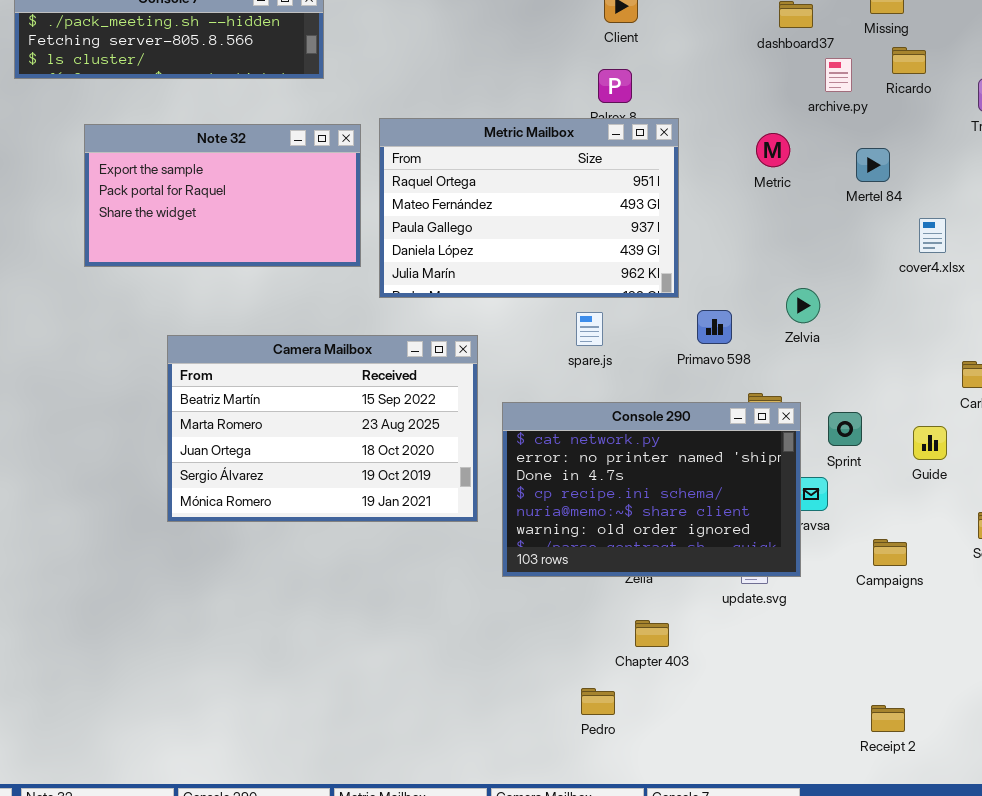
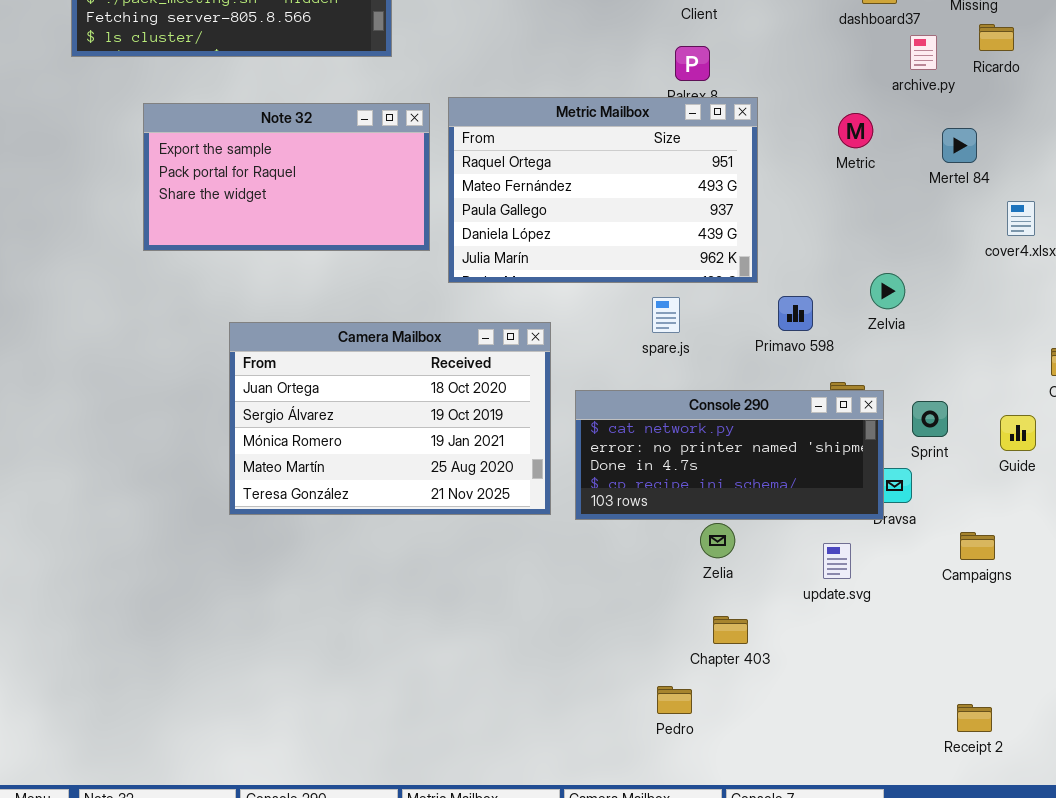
Camera Mailbox: [167,335,478,522] -> [229,322,551,515], scrolled down 2 rows
Console 290: [502,402,801,577] -> [575,390,884,520], resized

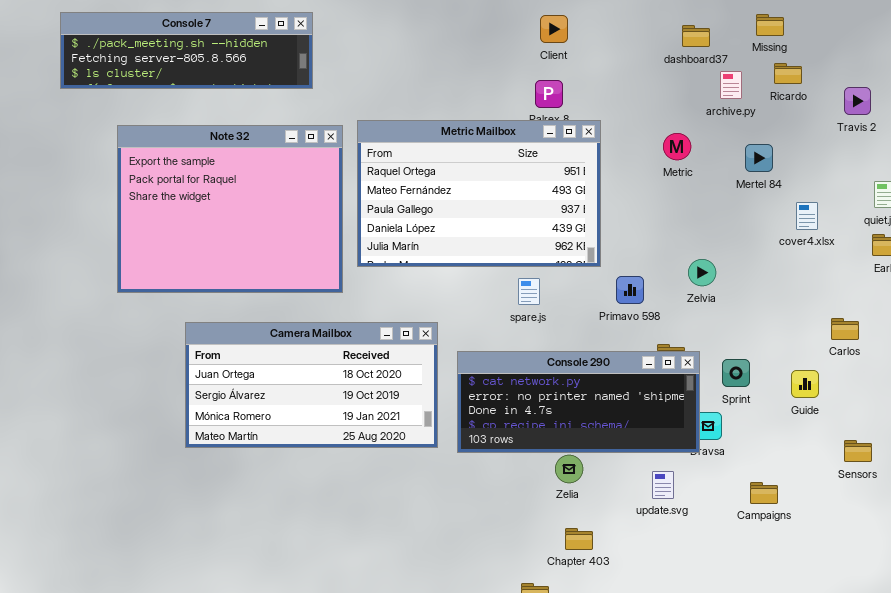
Note 32: [143,103,430,251] -> [117,125,343,293], resized
Camera Mailbox: [229,322,551,515] -> [185,322,438,448], resized
Campaigns: [960,532,995,560] -> [750,482,778,504], moved

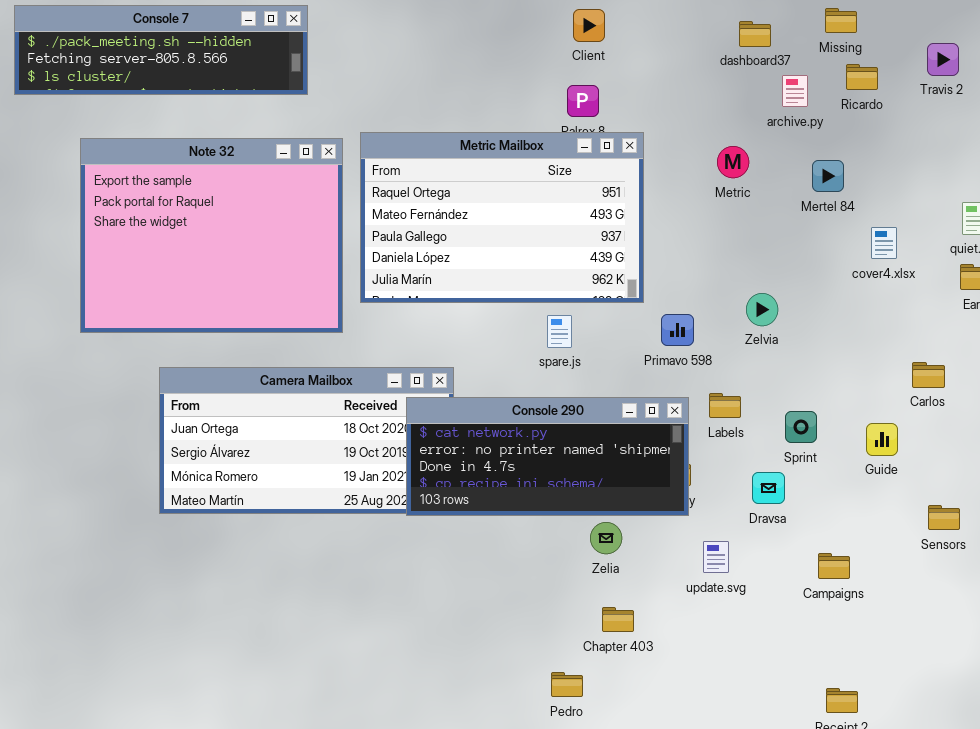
Travis 2: [844,87,871,115] -> [927,43,959,76], moved
Console 290: [457,351,700,453] -> [406,397,689,516], moved

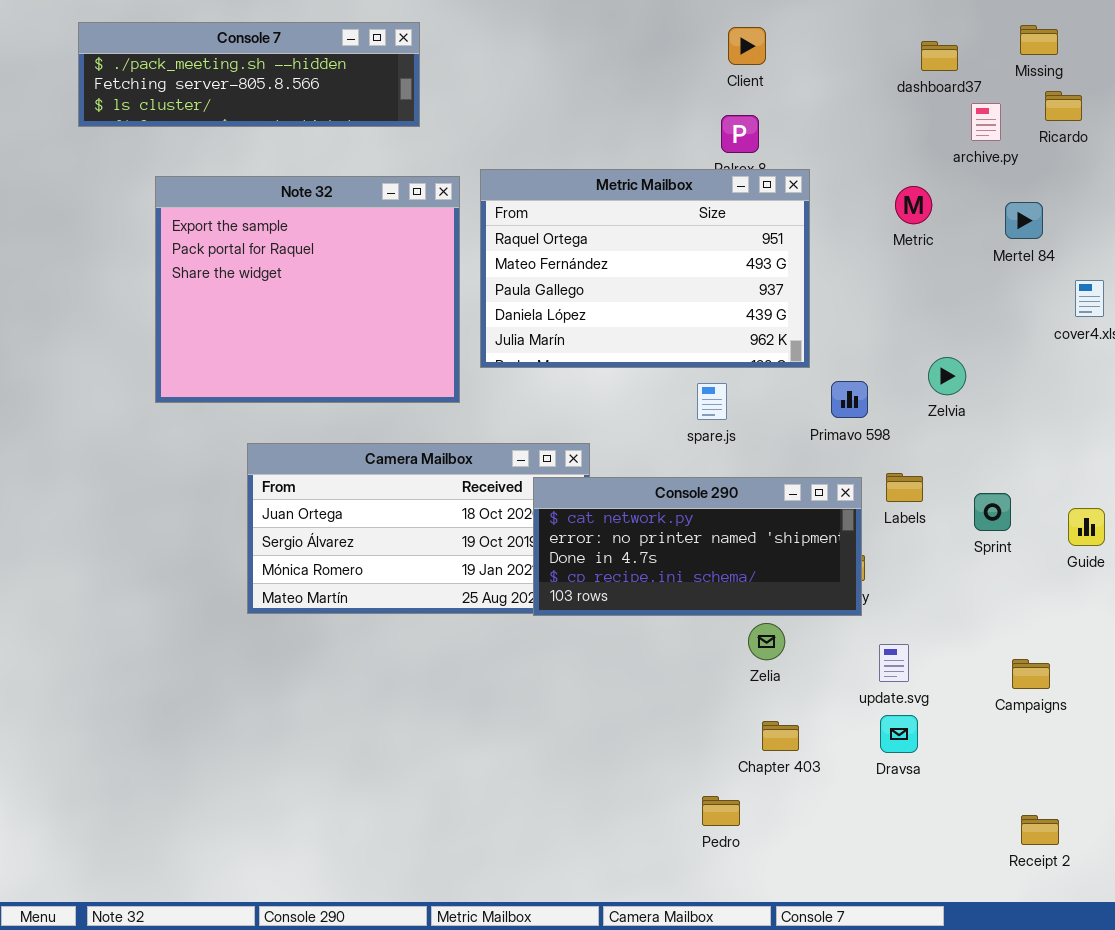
Dravsa: [752,472,785,504] -> [880,715,918,753], moved

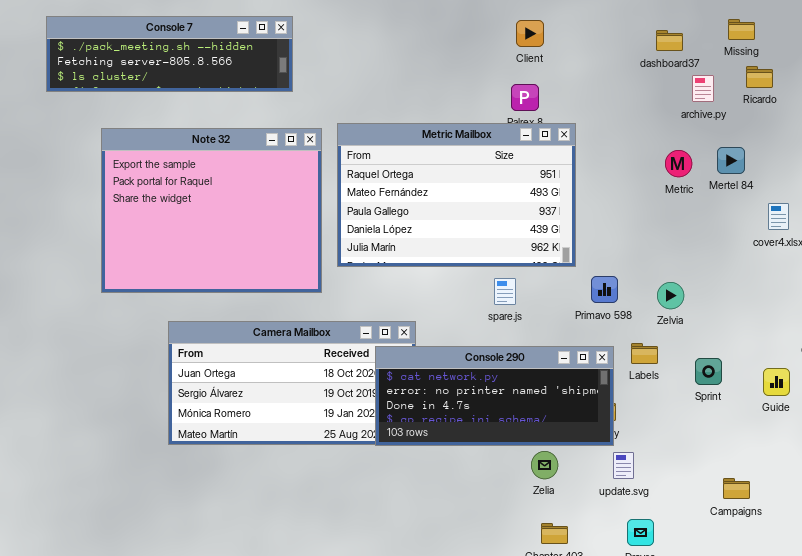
Metric: [895,186,932,224] -> [665,150,692,177], moved
Zelvia: [928,357,966,395] -> [657,282,684,309], moved
update.svg: [879,644,909,682] -> [613,452,634,479], moved

